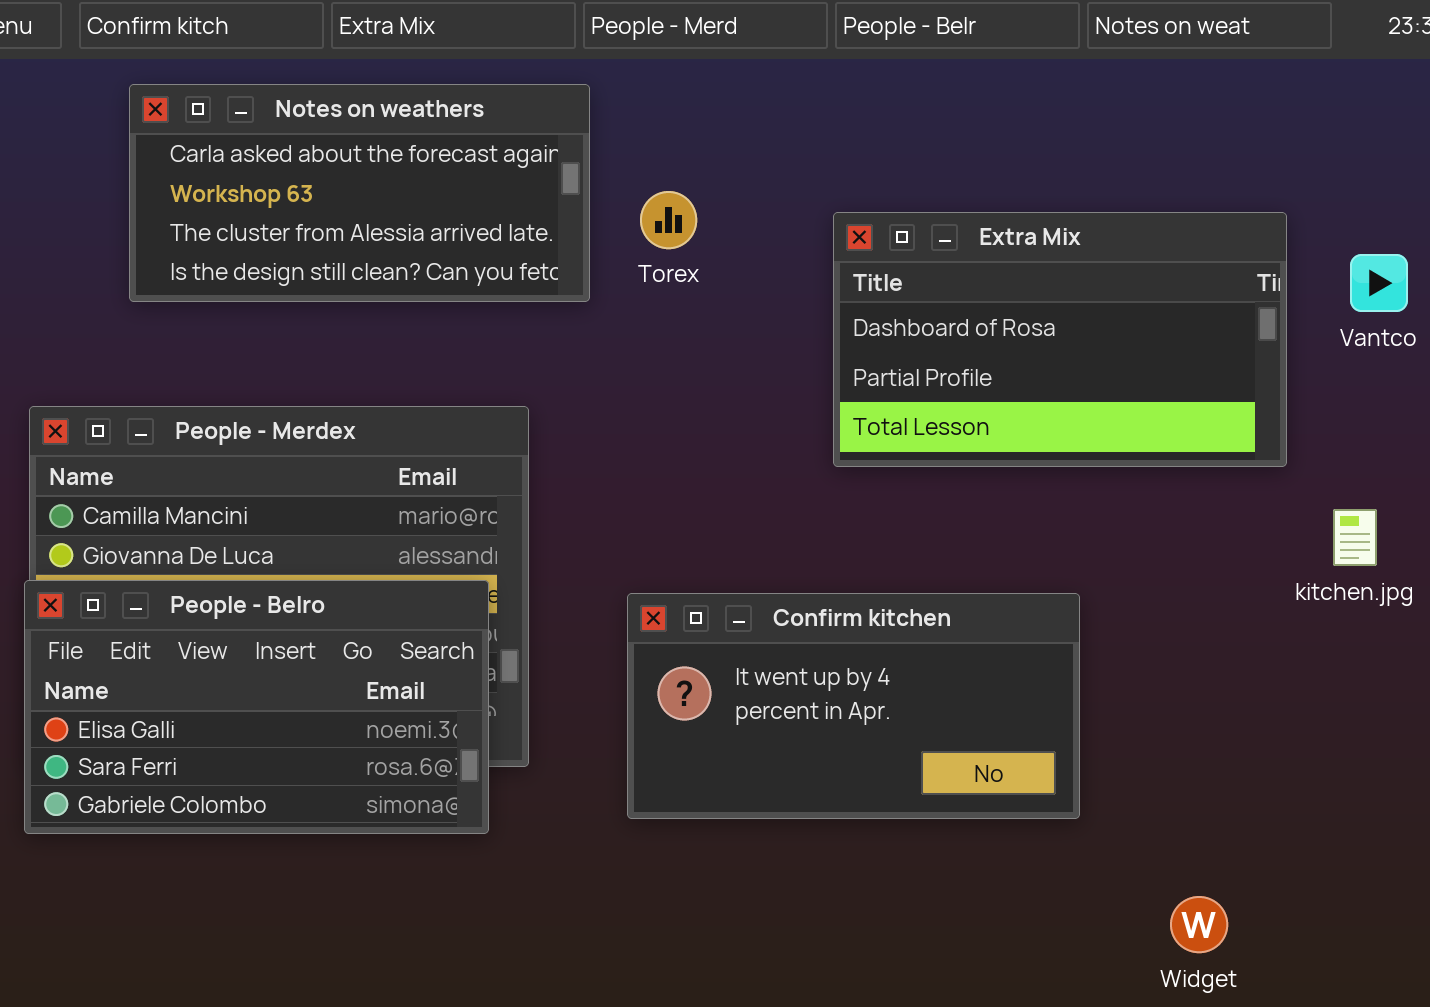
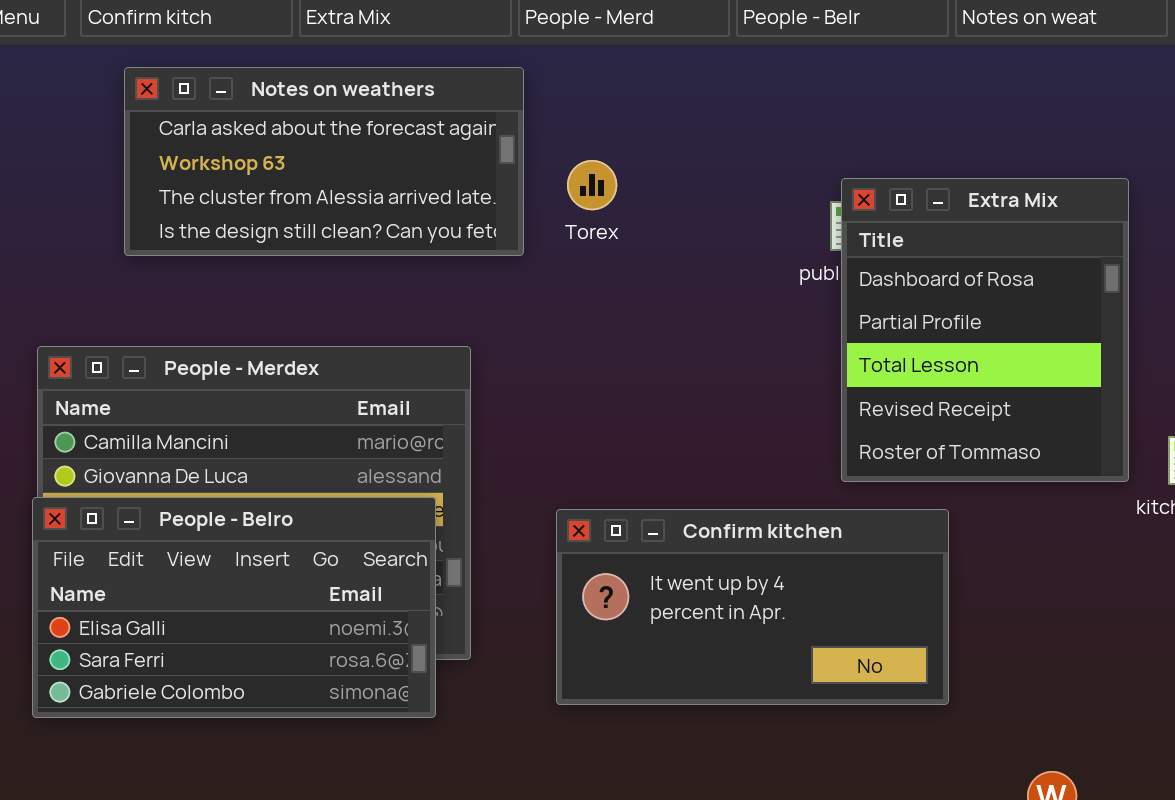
Extra Mix: [833,212,1287,467] -> [841,178,1129,482], resized

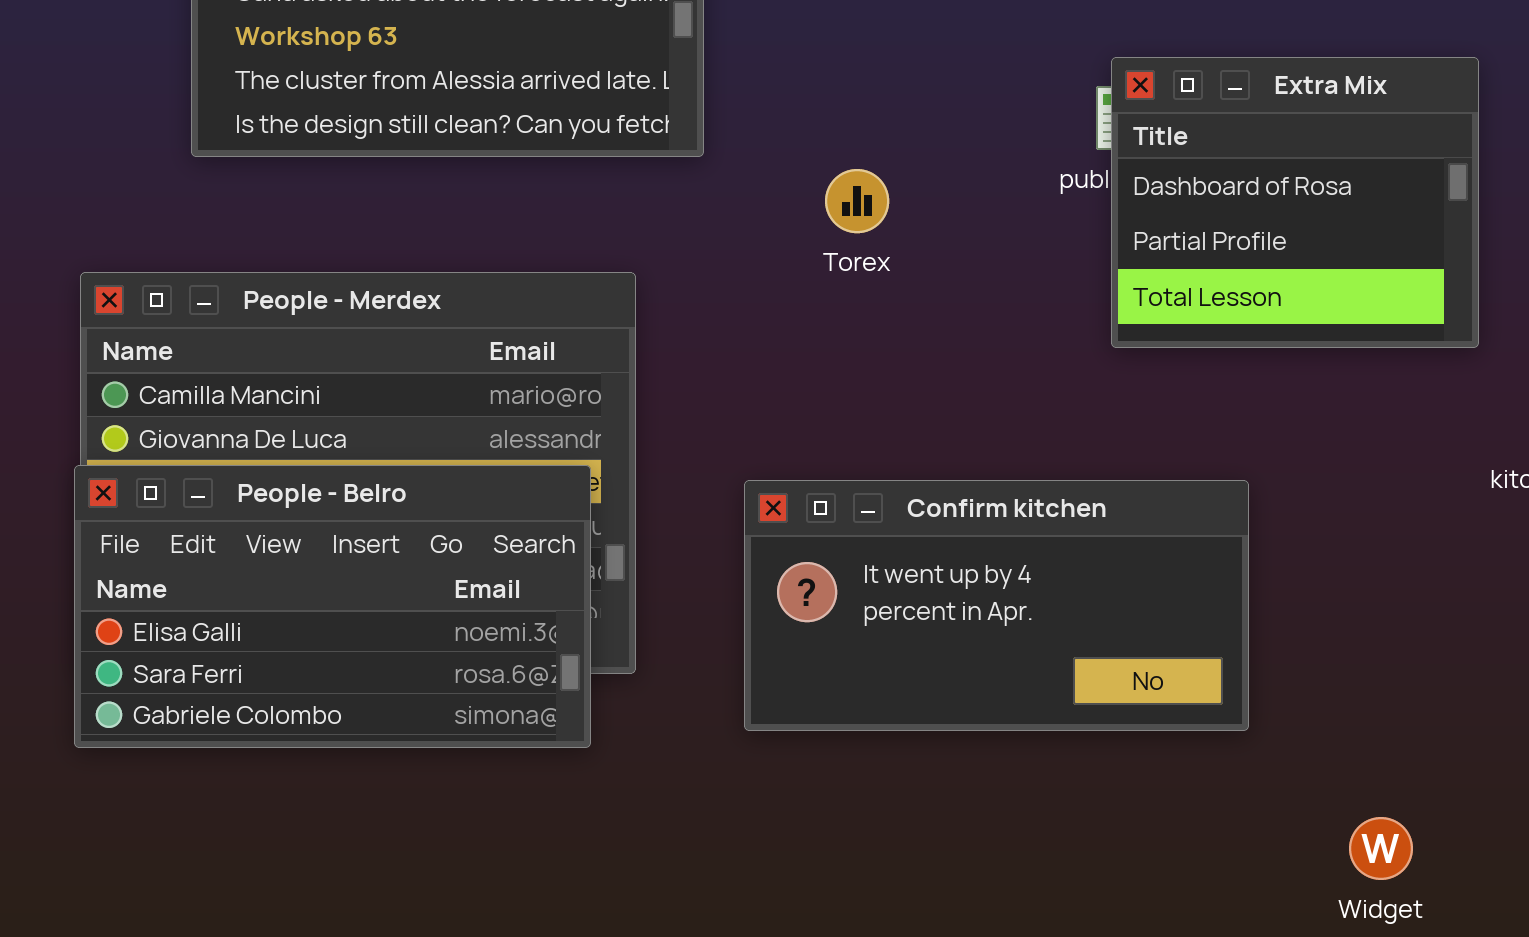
Torex: [567,160,617,210] -> [825,169,889,233], moved
Extra Mix: [841,178,1129,482] -> [1111,57,1479,348], resized

